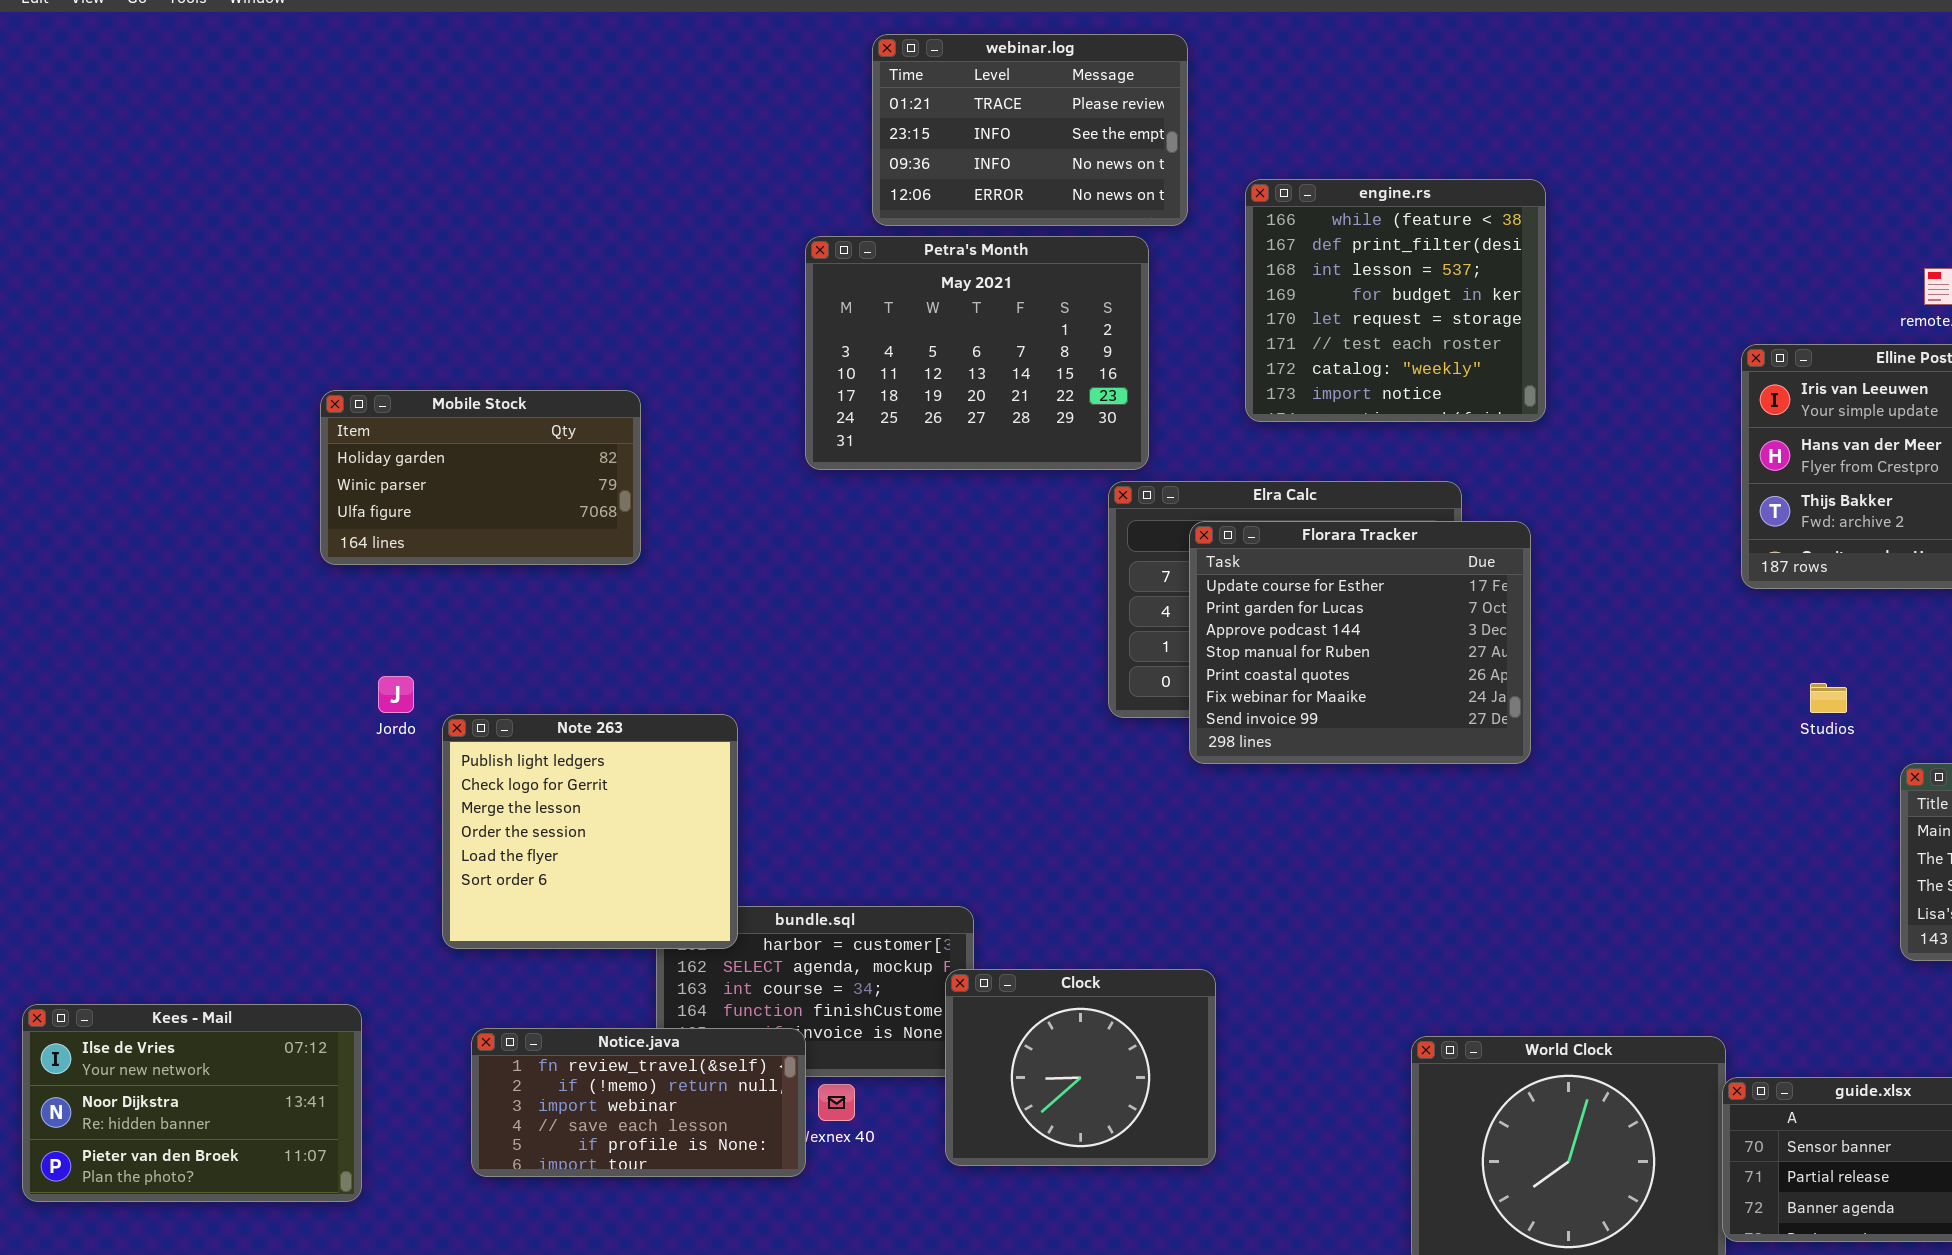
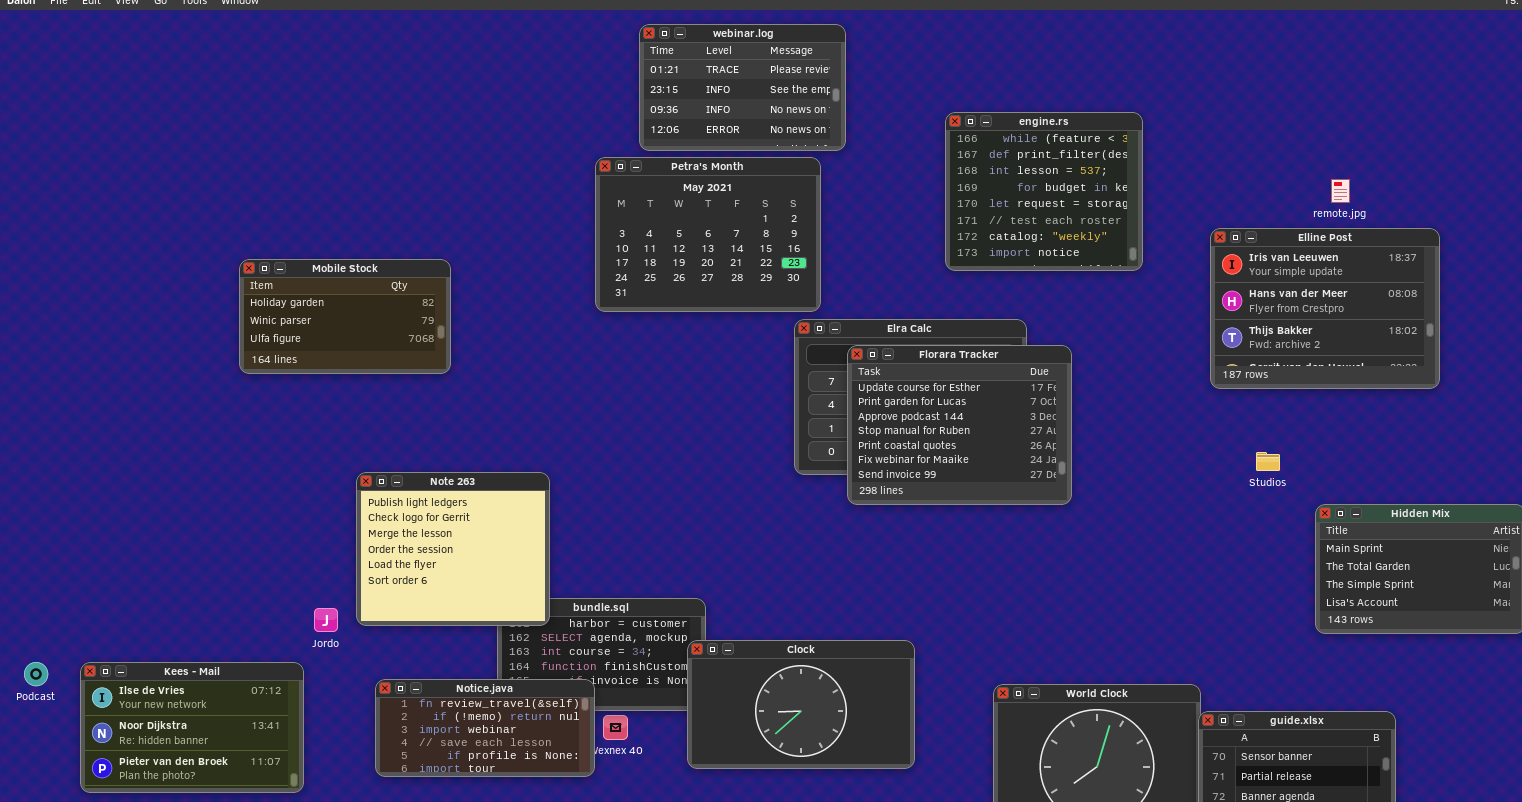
engine.rs: [1245,179,1546,422] -> [945,112,1143,271], moved
Mobile Stock: [320,390,641,565] -> [239,259,451,374], moved
Jordo: [378,676,414,713] -> [314,608,338,632], moved
Clock: [945,969,1216,1166] -> [687,640,915,769], resized

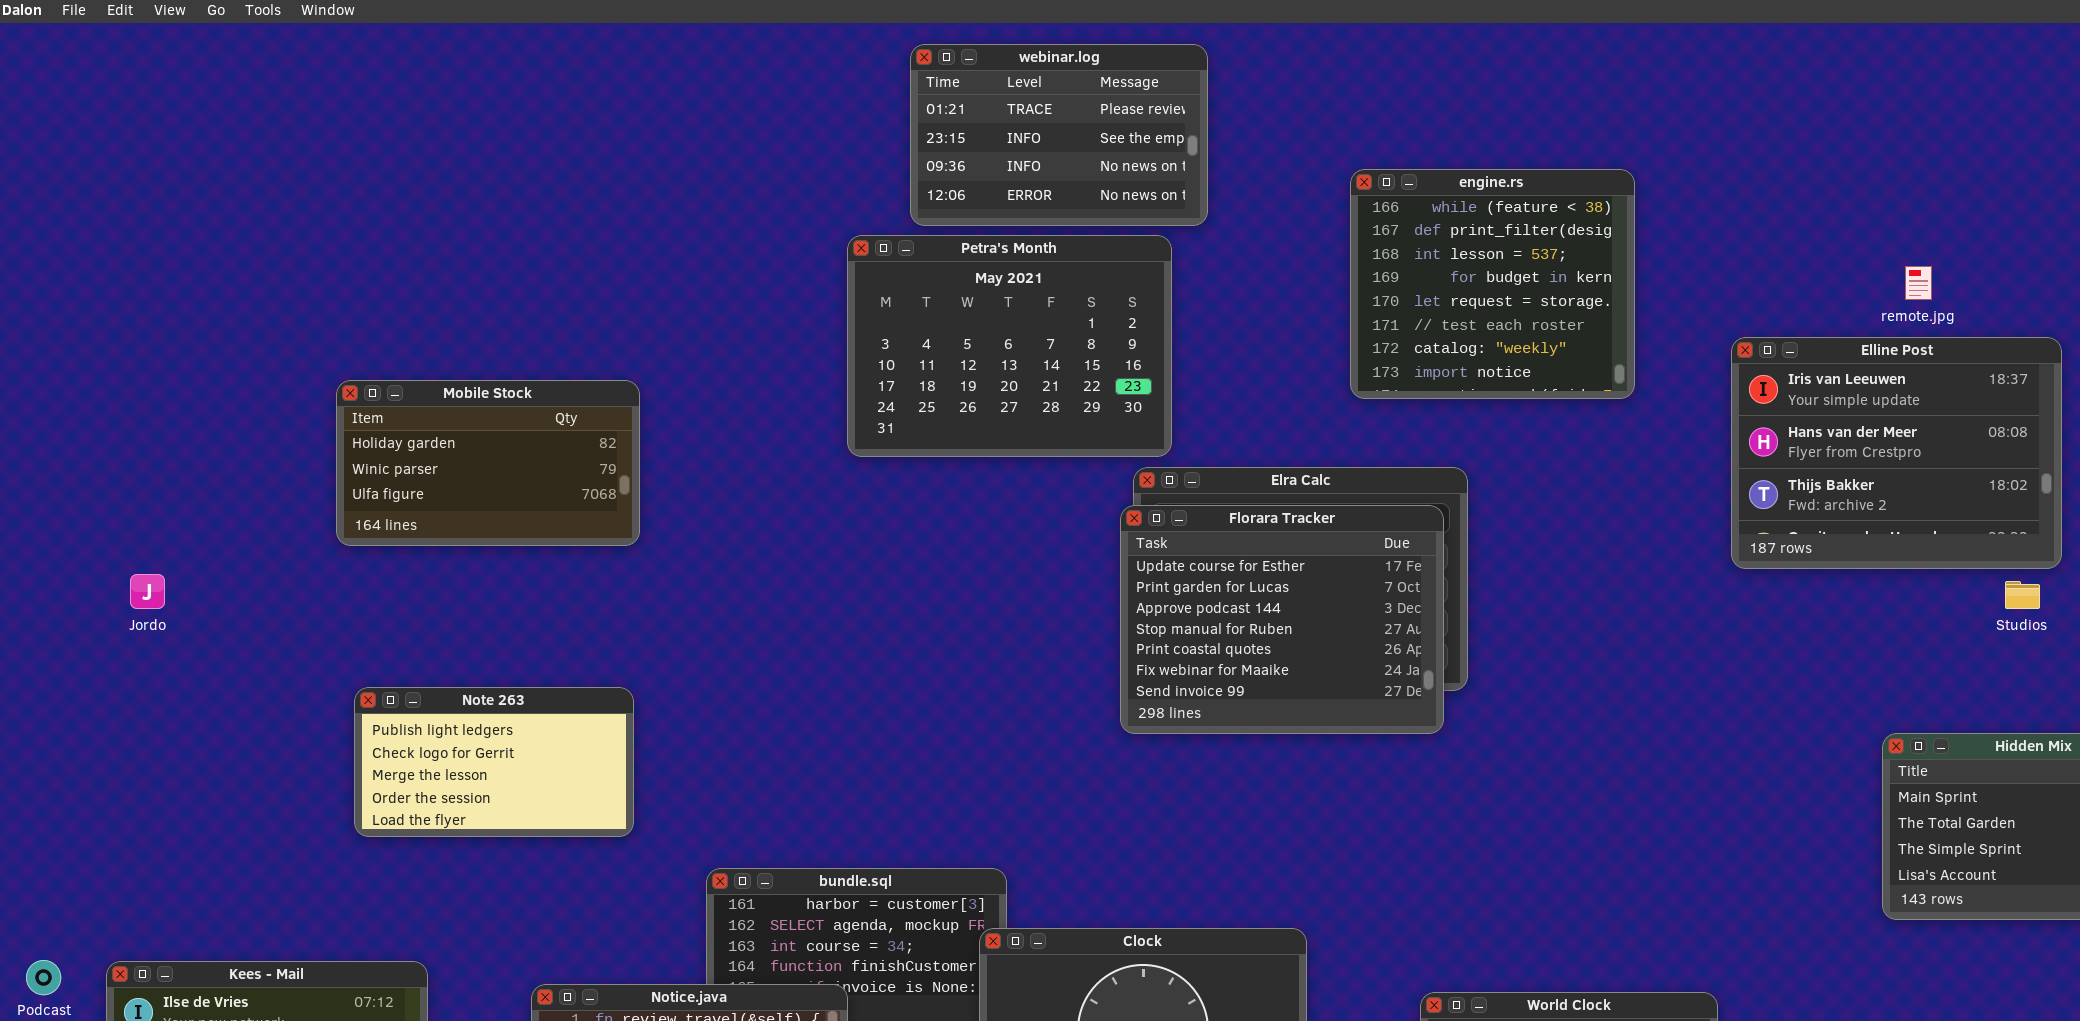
Florara Tracker: [847,345,1072,505] -> [1120,505,1444,734], moved
Studios: [1256,452,1280,471] -> [2005,581,2040,609], moved
Note 263: [356,472,550,626] -> [354,687,634,837], moved, resized
Jordo: [314,608,338,632] -> [130,574,165,609], moved

